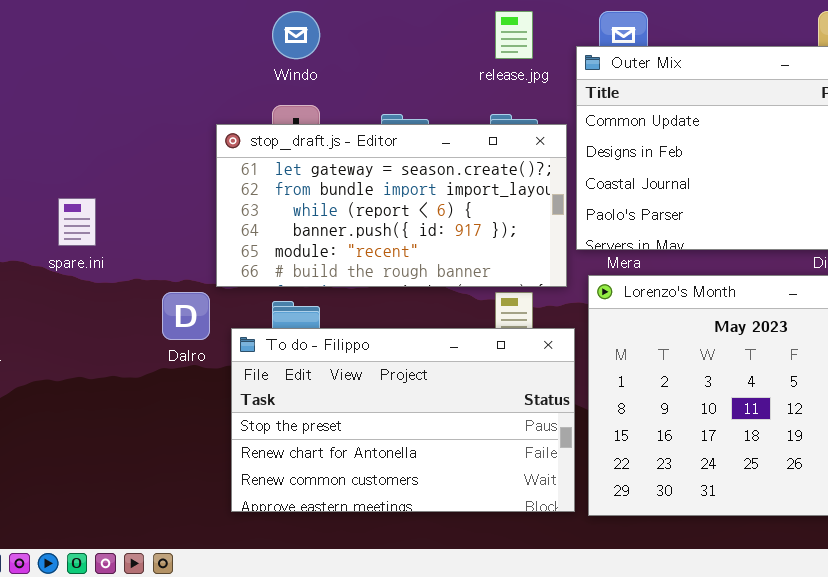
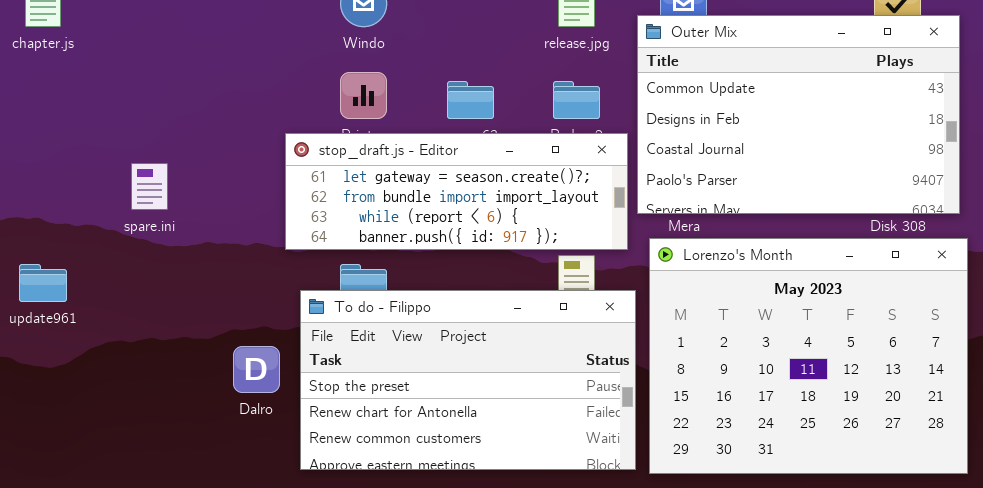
stop_draft.js - Editor: [216,124,567,287] -> [285,133,628,250], resized
Dalro: [162,292,210,340] -> [233,346,280,393], moved

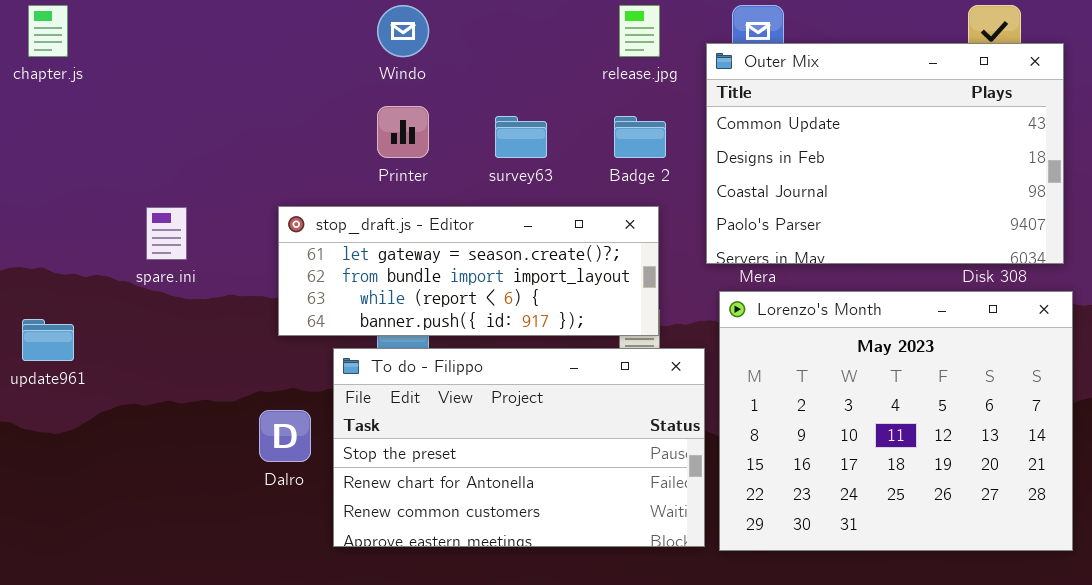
stop_draft.js - Editor: [285,133,628,250] -> [278,206,659,336], moved

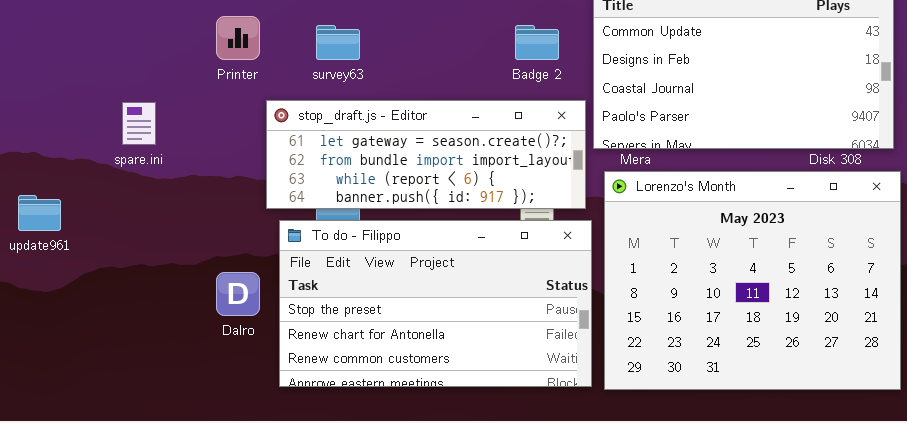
Printer: [377,106,429,158] -> [216,16,260,60], moved
survey63: [495,116,547,158] -> [316,25,360,60], moved
stop_draft.js - Editor: [278,206,659,336] -> [266,100,586,209], moved

